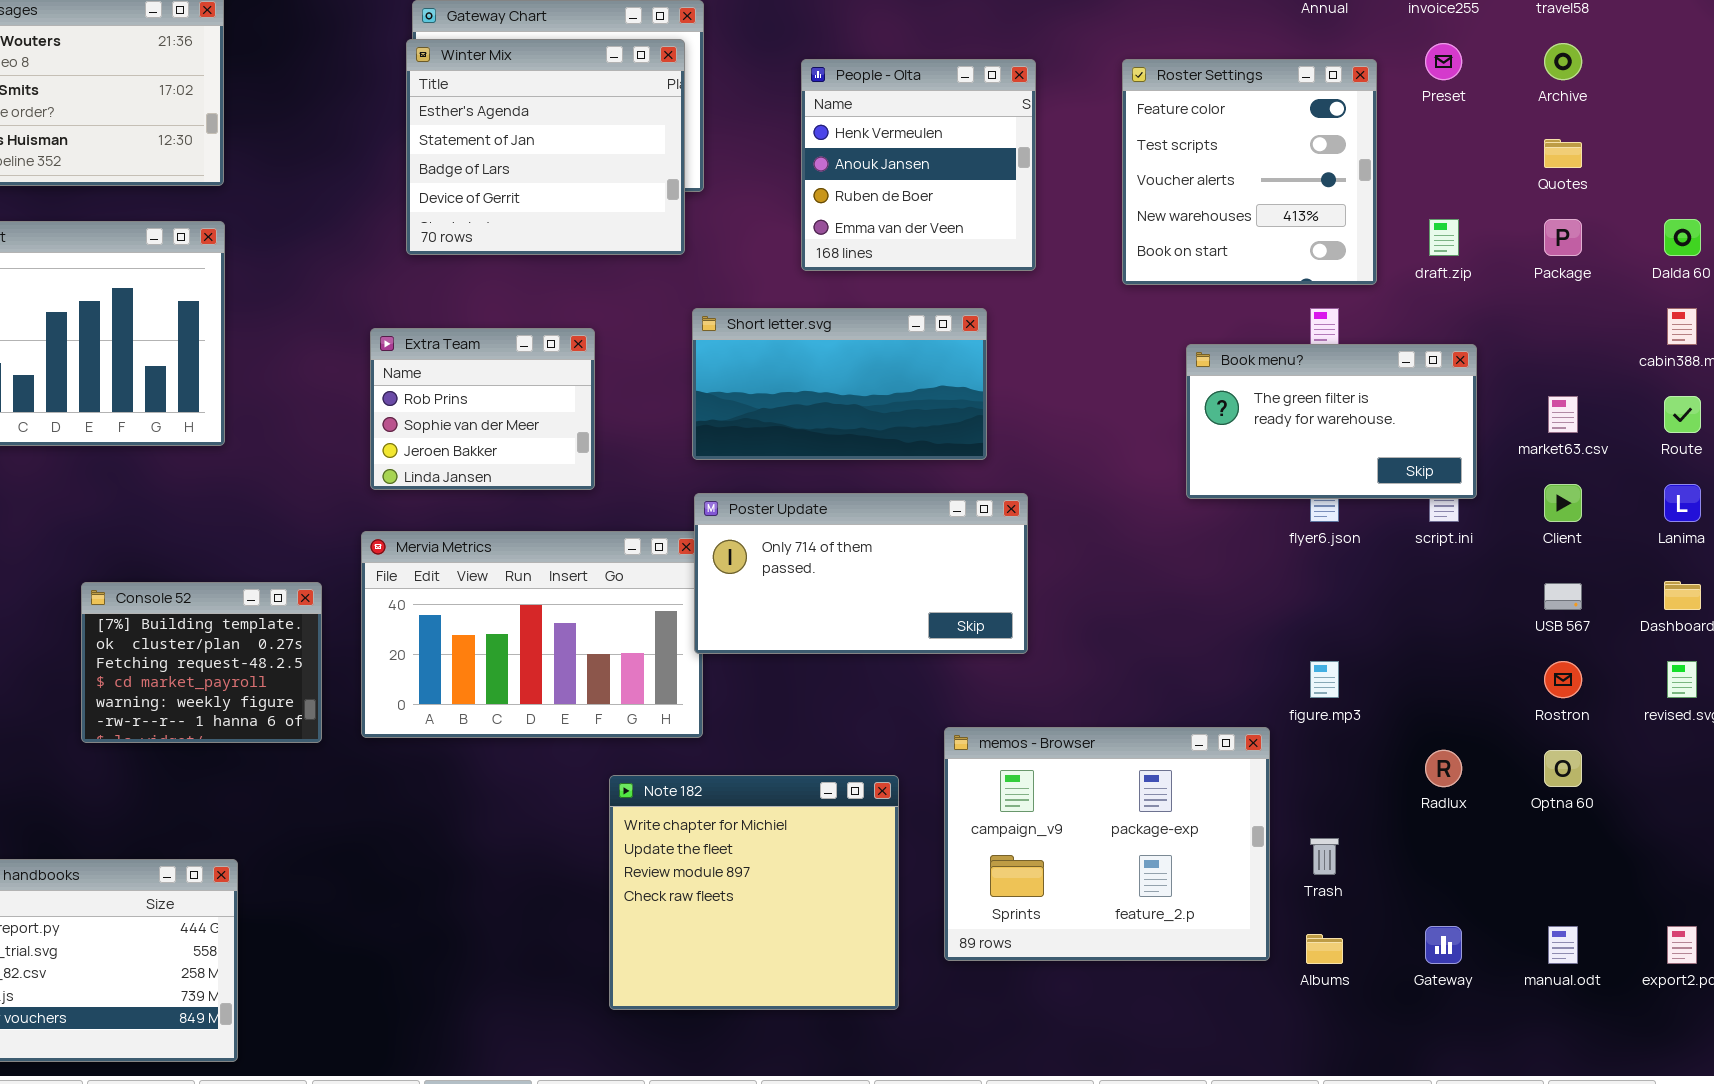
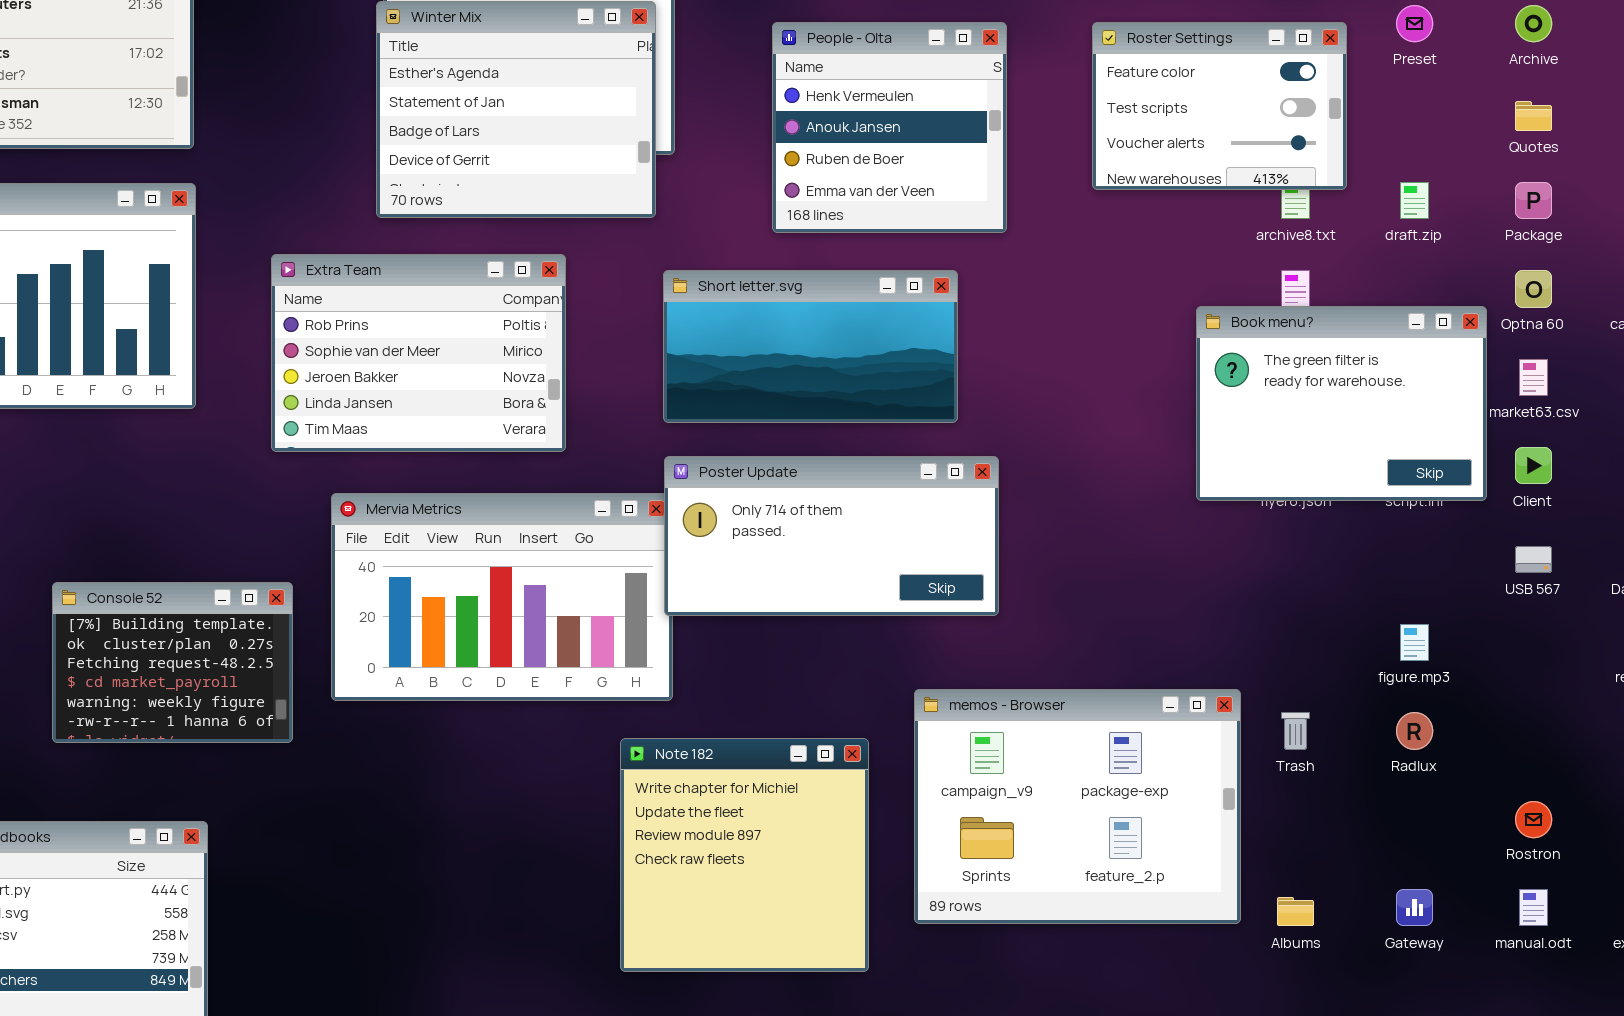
Roster Settings: [1122,59,1377,285] -> [1092,22,1347,190], resized
Extra Team: [370,328,595,490] -> [271,254,566,452], resized
Book menu?: [1186,344,1477,499] -> [1196,306,1487,501], moved, resized
Console 52: [81,582,322,743] -> [52,582,293,743], moved
figure.mp3: [1310,661,1339,698] -> [1400,624,1429,661], moved
Rostron: [1544,661,1582,698] -> [1515,801,1552,838], moved
Optna 60: [1544,750,1582,787] -> [1515,270,1552,308], moved
Note 182: [609,775,899,1010] -> [620,738,869,972], resized
Trash: [1310,838,1339,875] -> [1281,712,1310,750], moved

